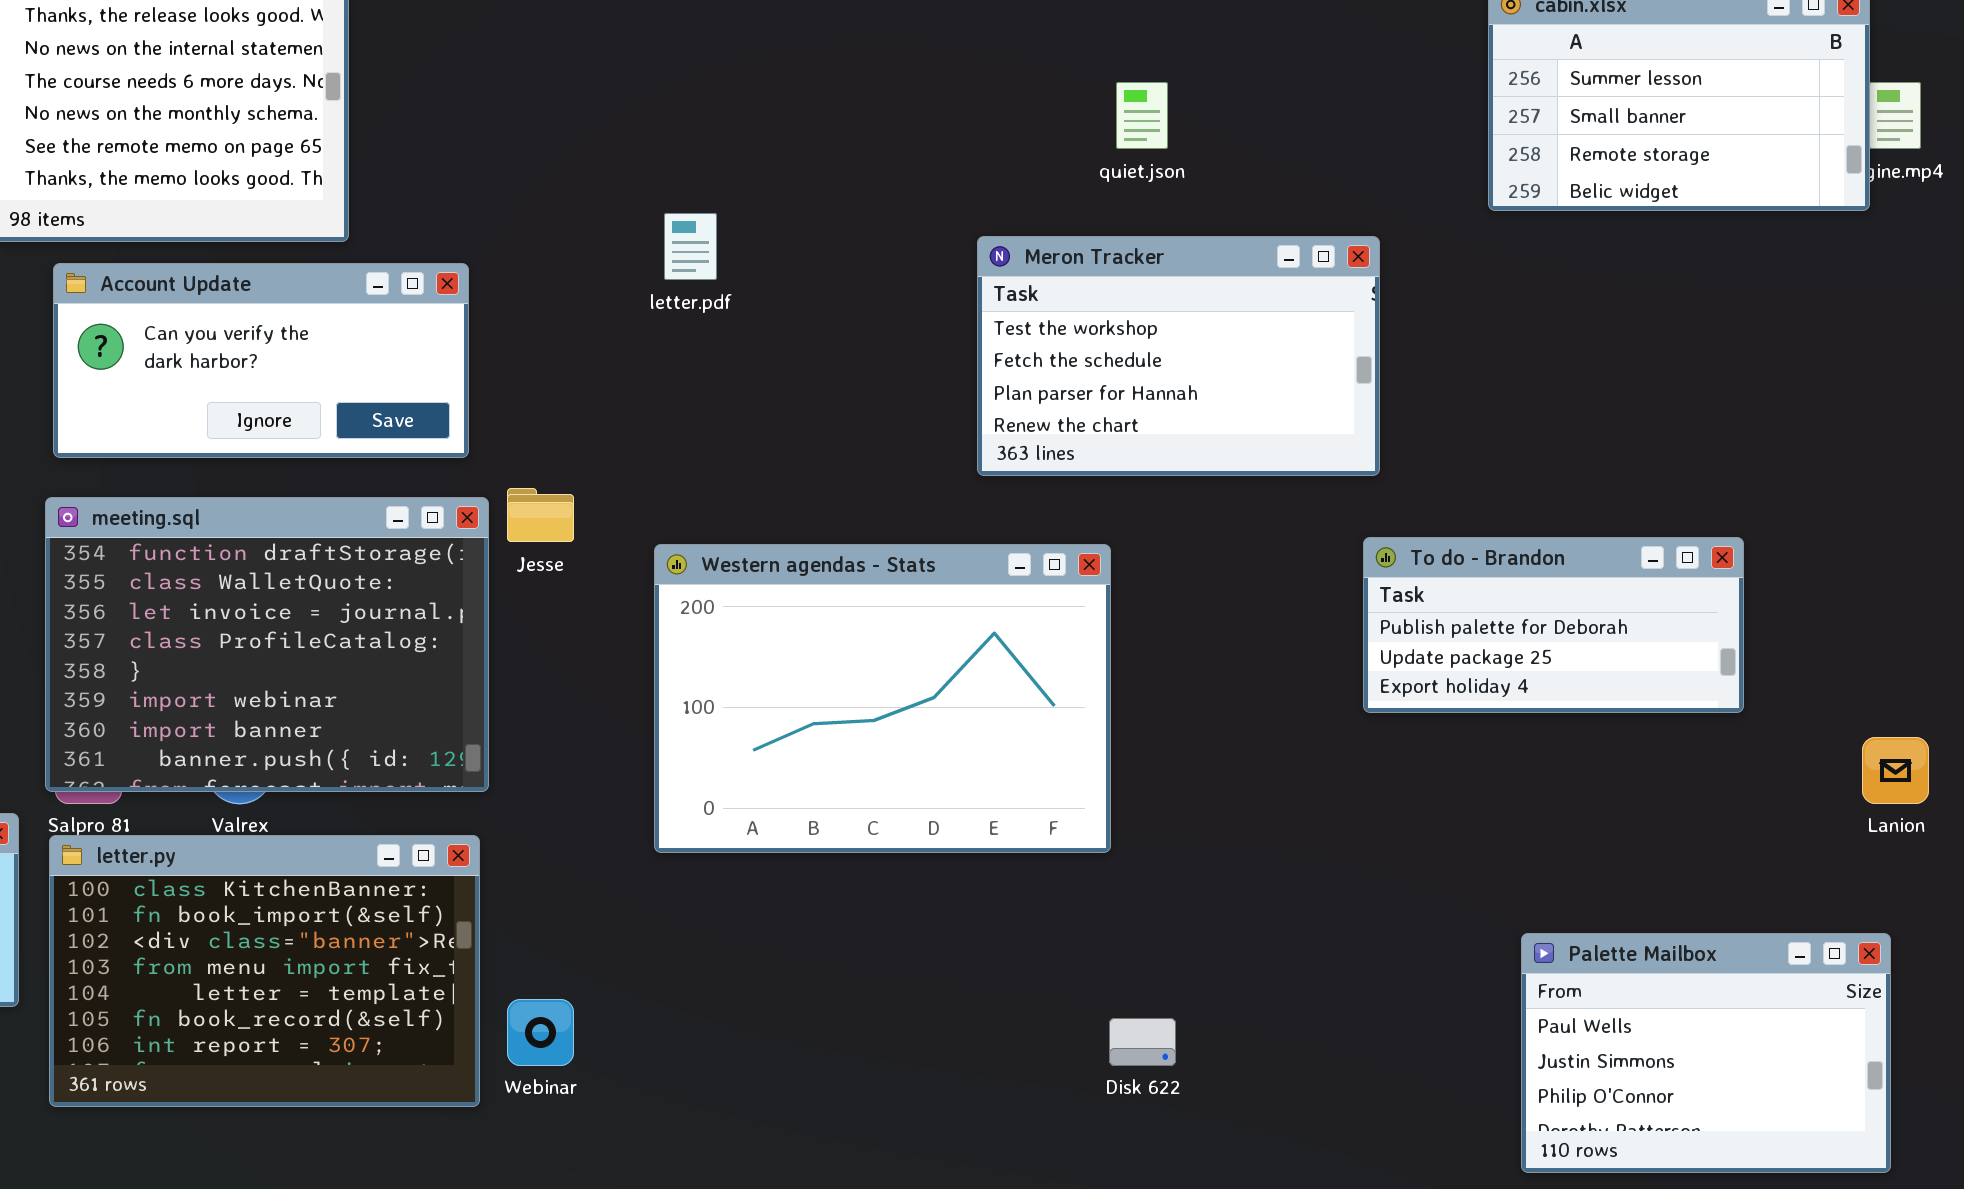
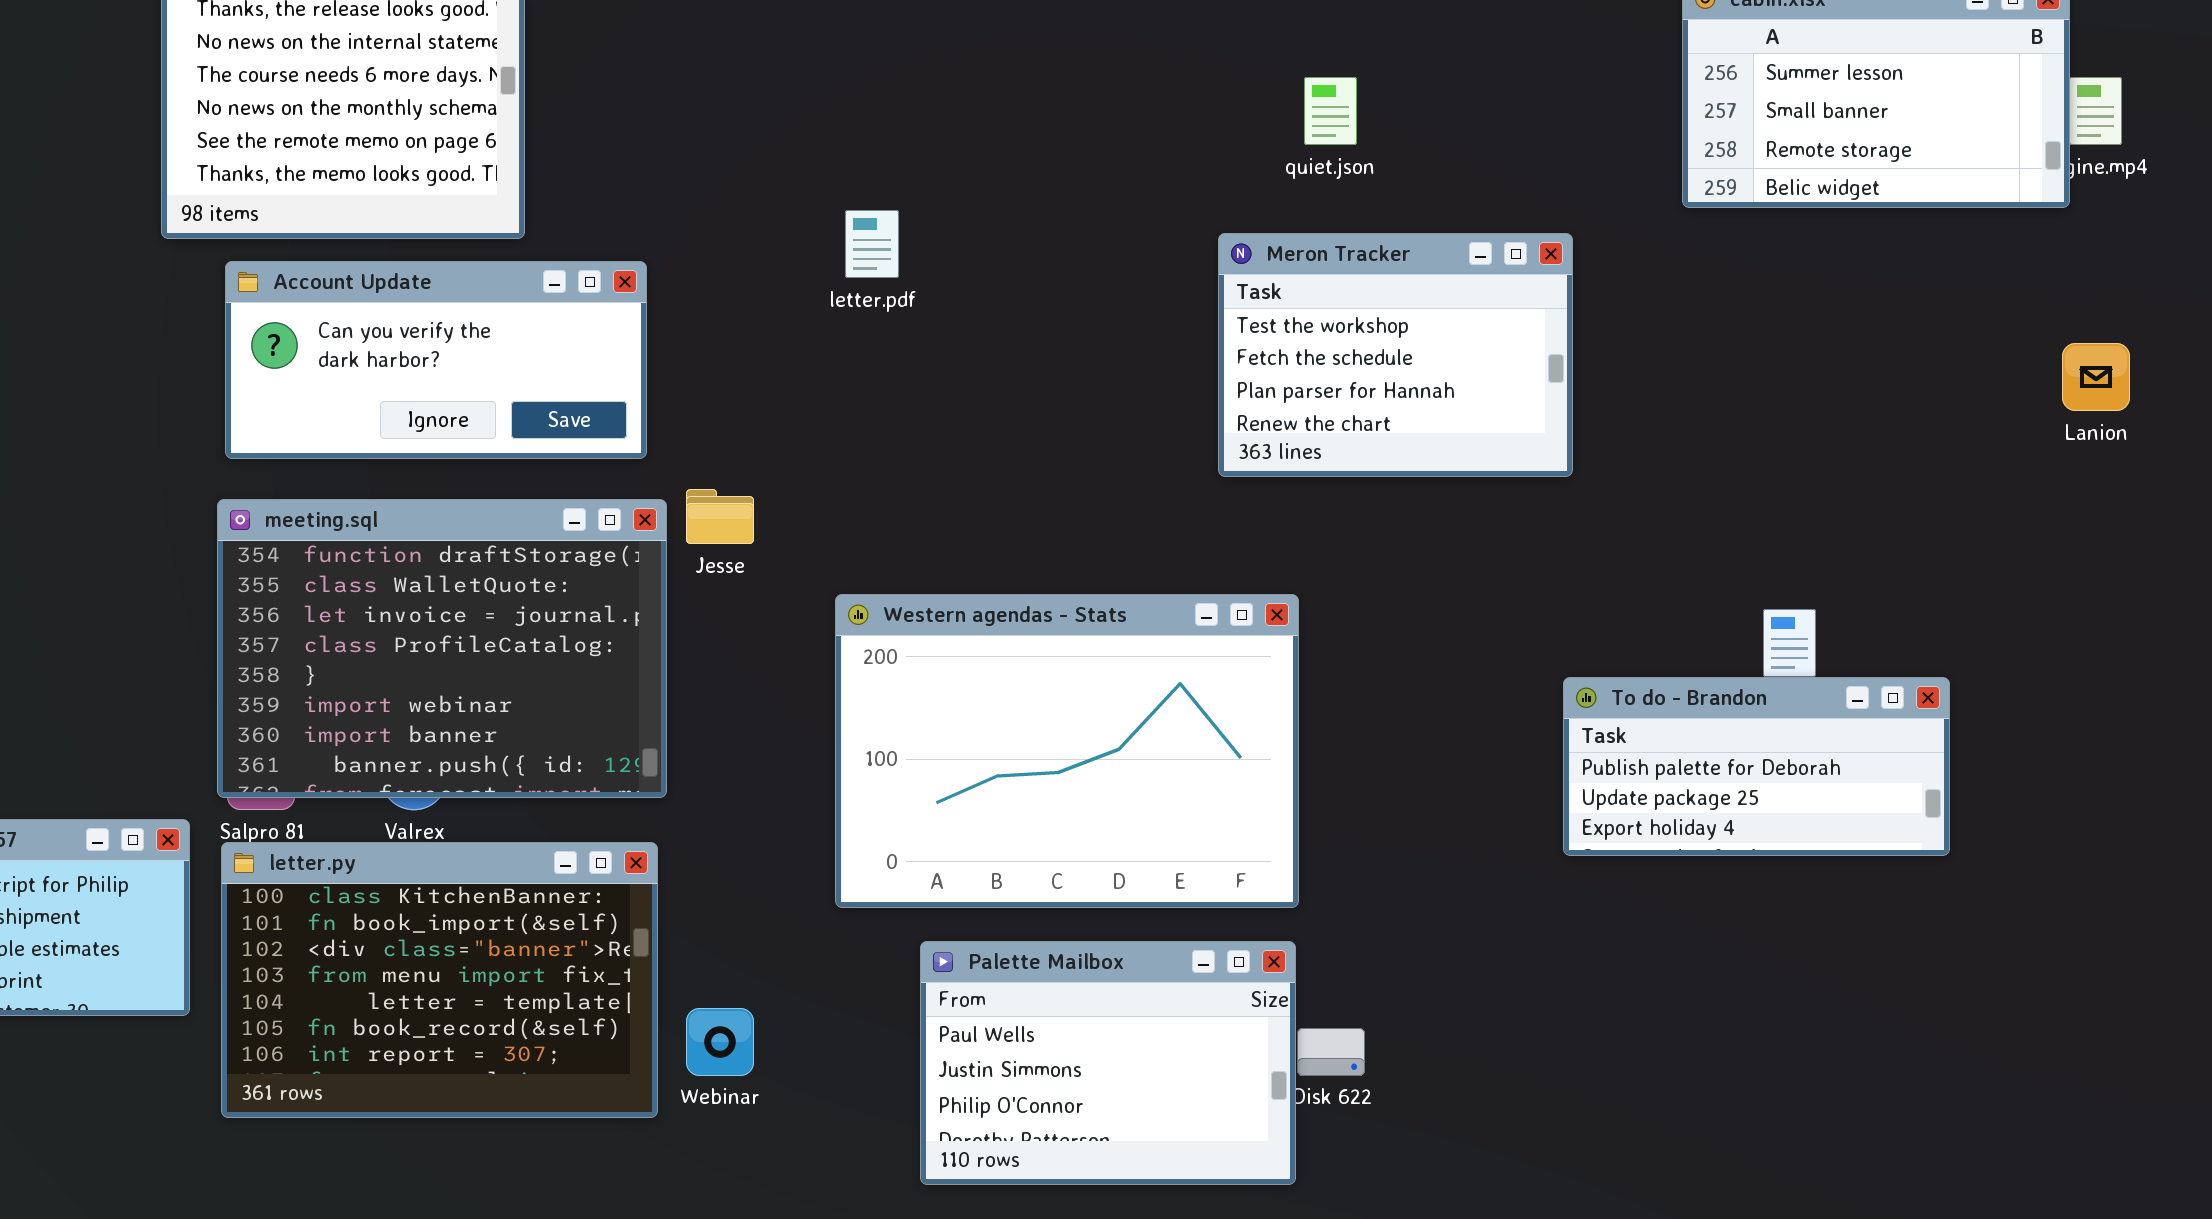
Meron Tracker: [977,236,1380,476] -> [1218,233,1573,477], resized
To do - Brandon: [1363,537,1744,713] -> [1563,677,1950,856], moved
Western agendas - Stats: [654,544,1111,853] -> [835,594,1299,908], moved
Lanion: [1862,737,1929,804] -> [2062,343,2130,411], moved
Palette Mailbox: [1521,933,1891,1173] -> [920,941,1296,1185], moved

